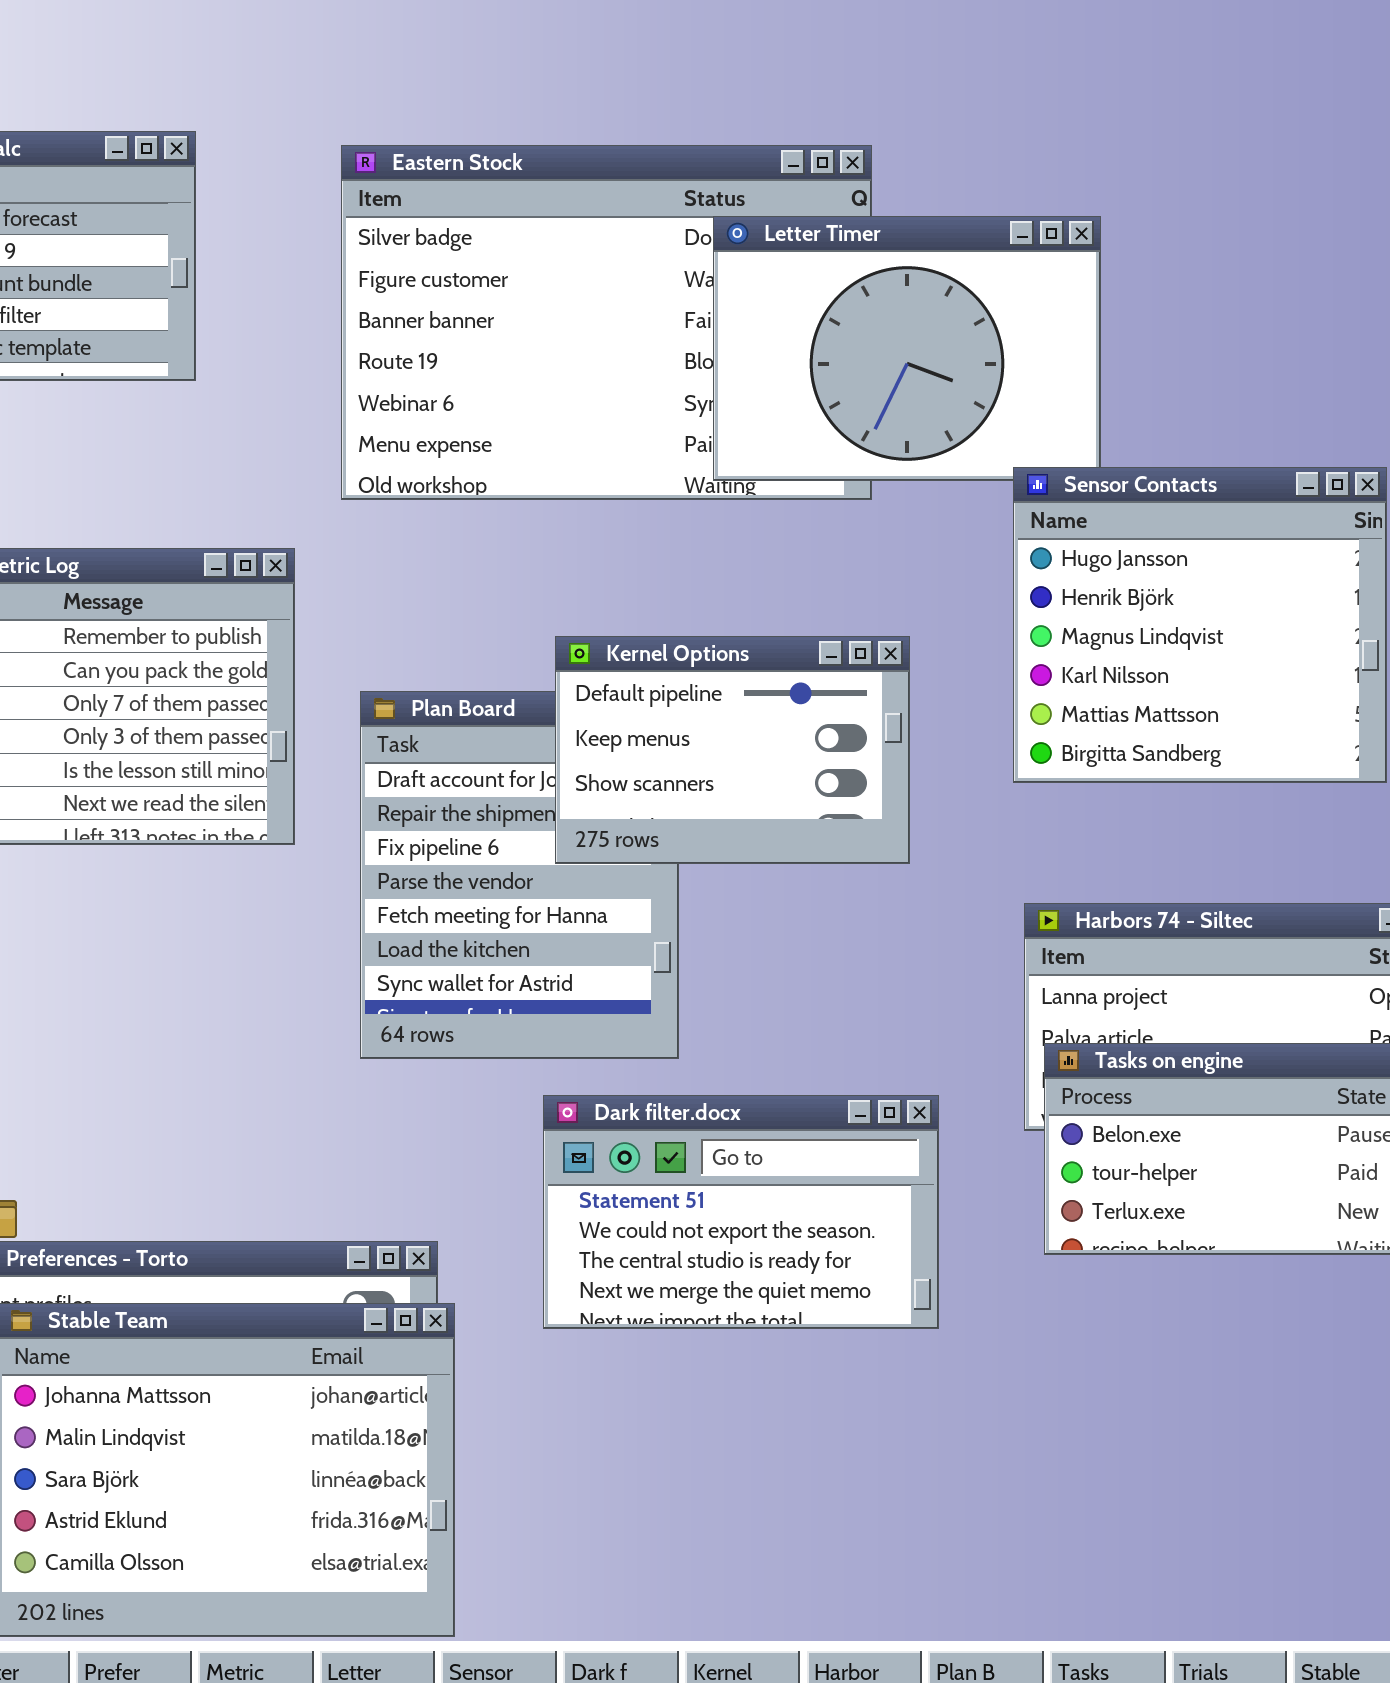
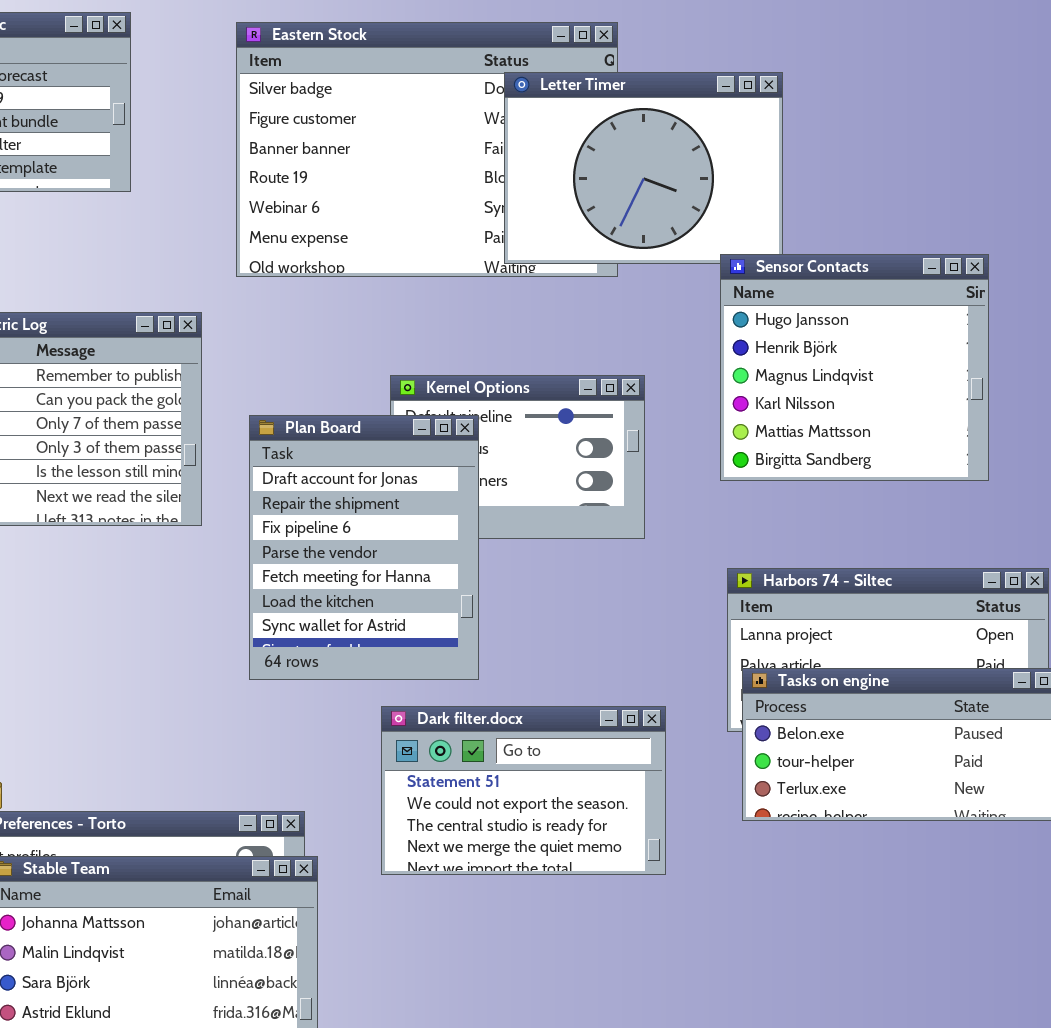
Plan Board: [360,691,679,1059] -> [249,415,479,680], raised

